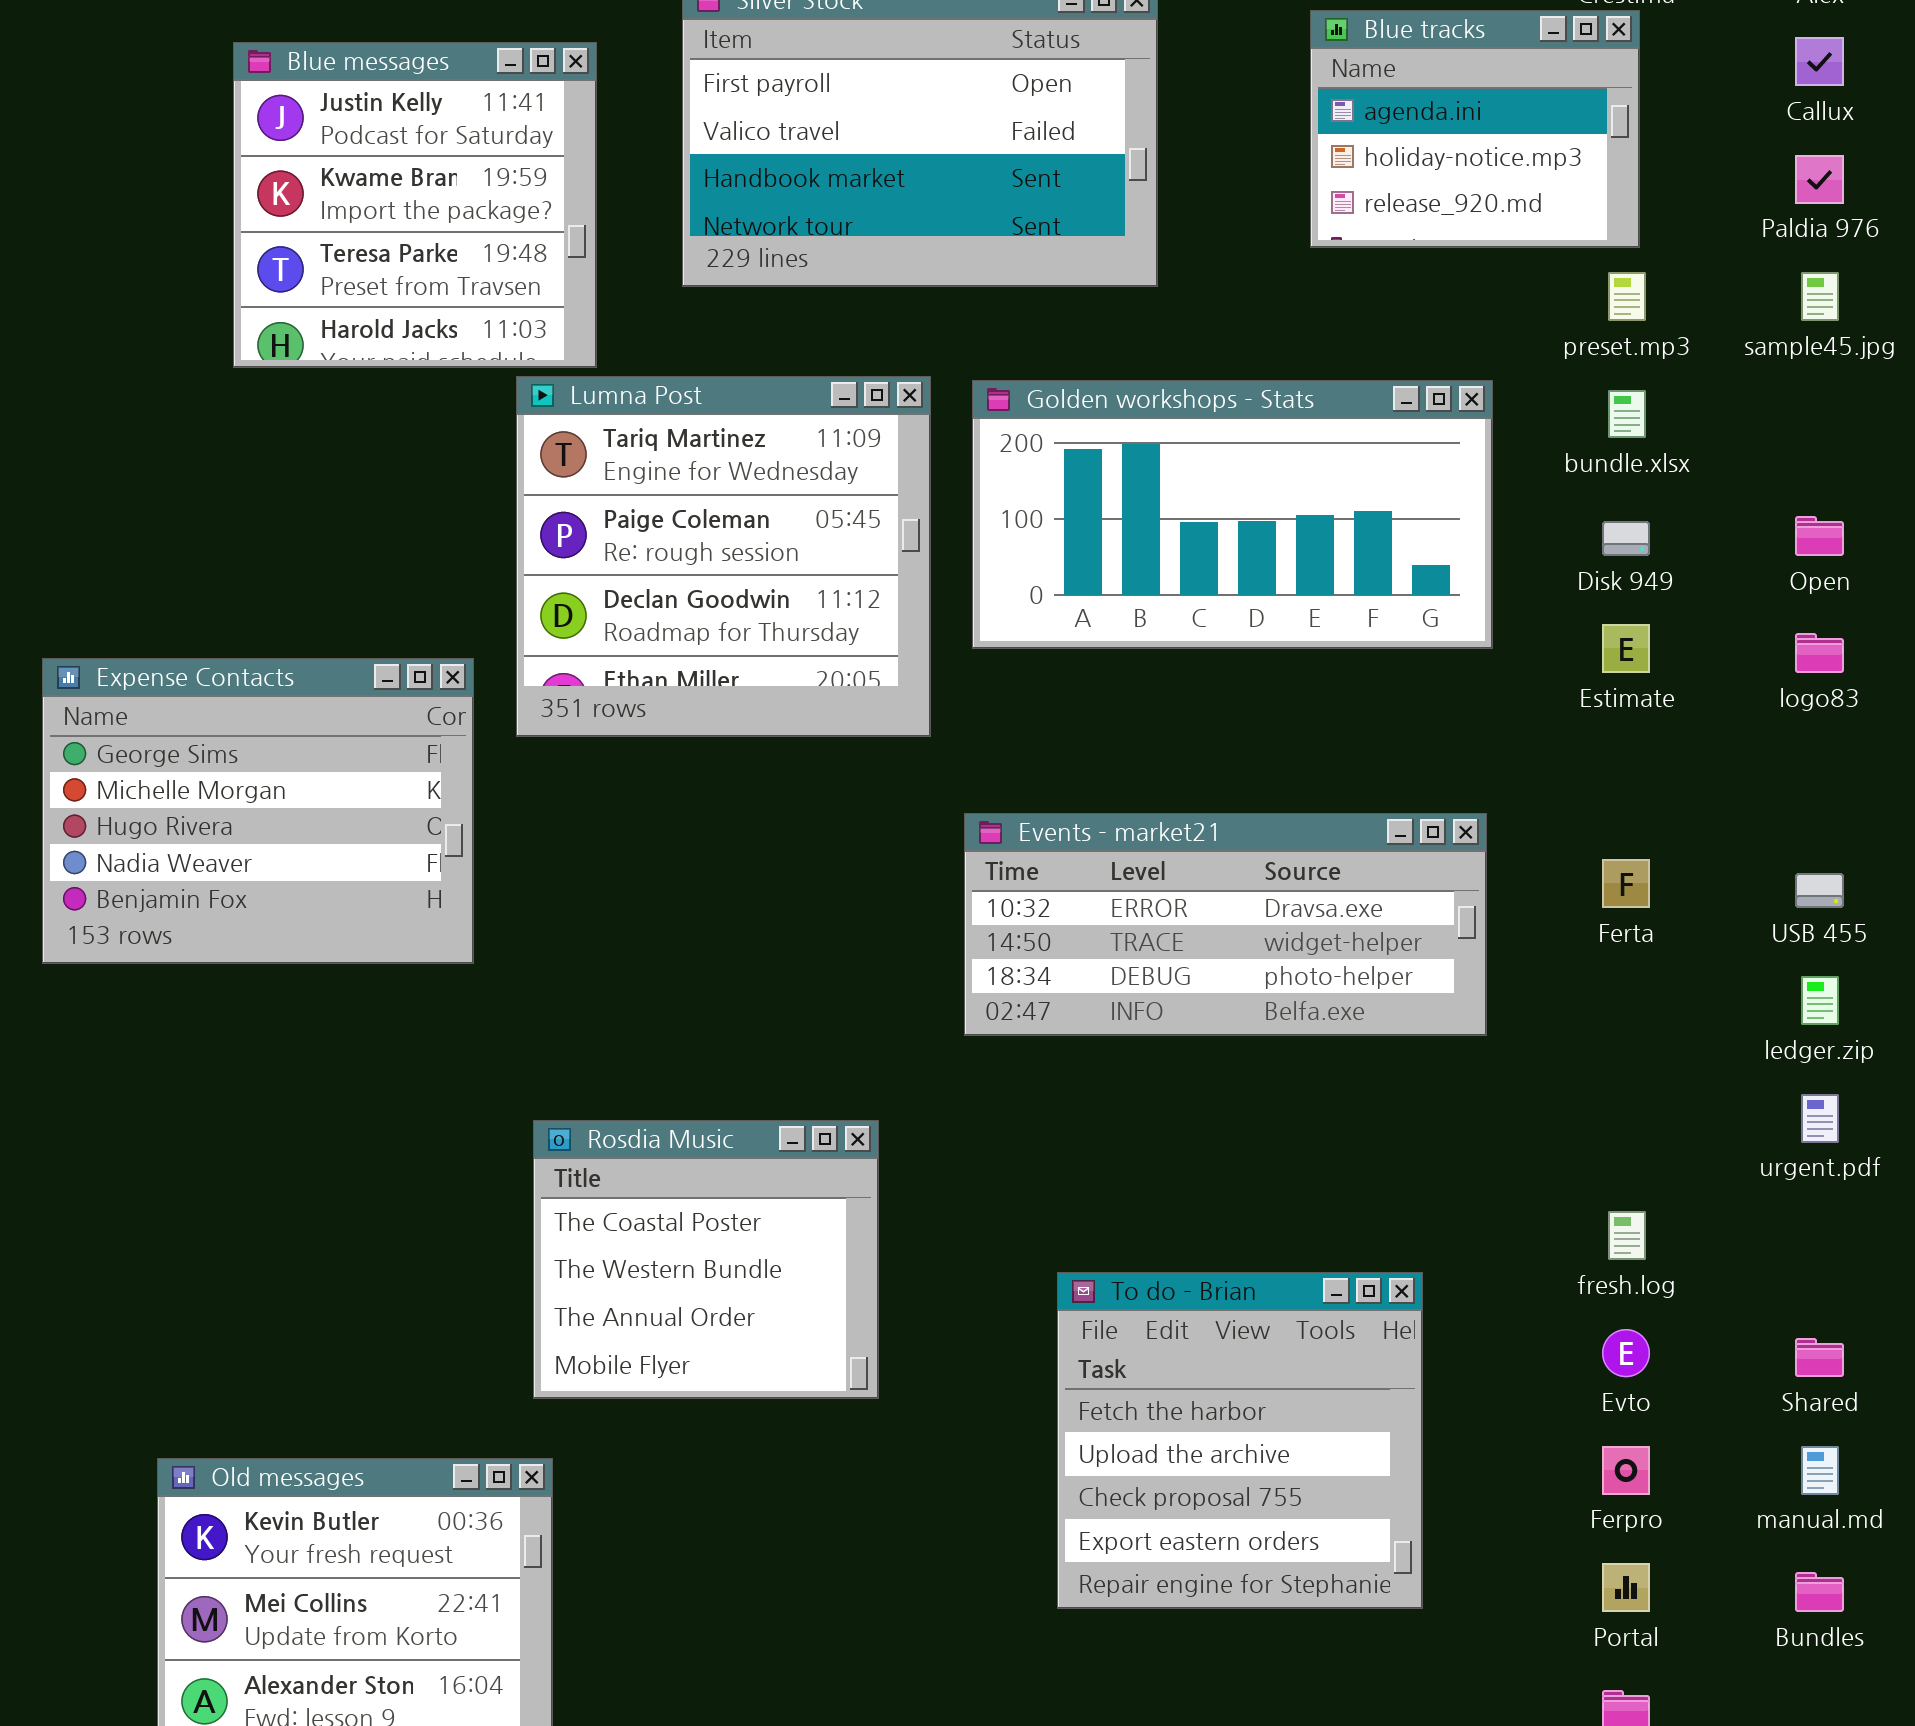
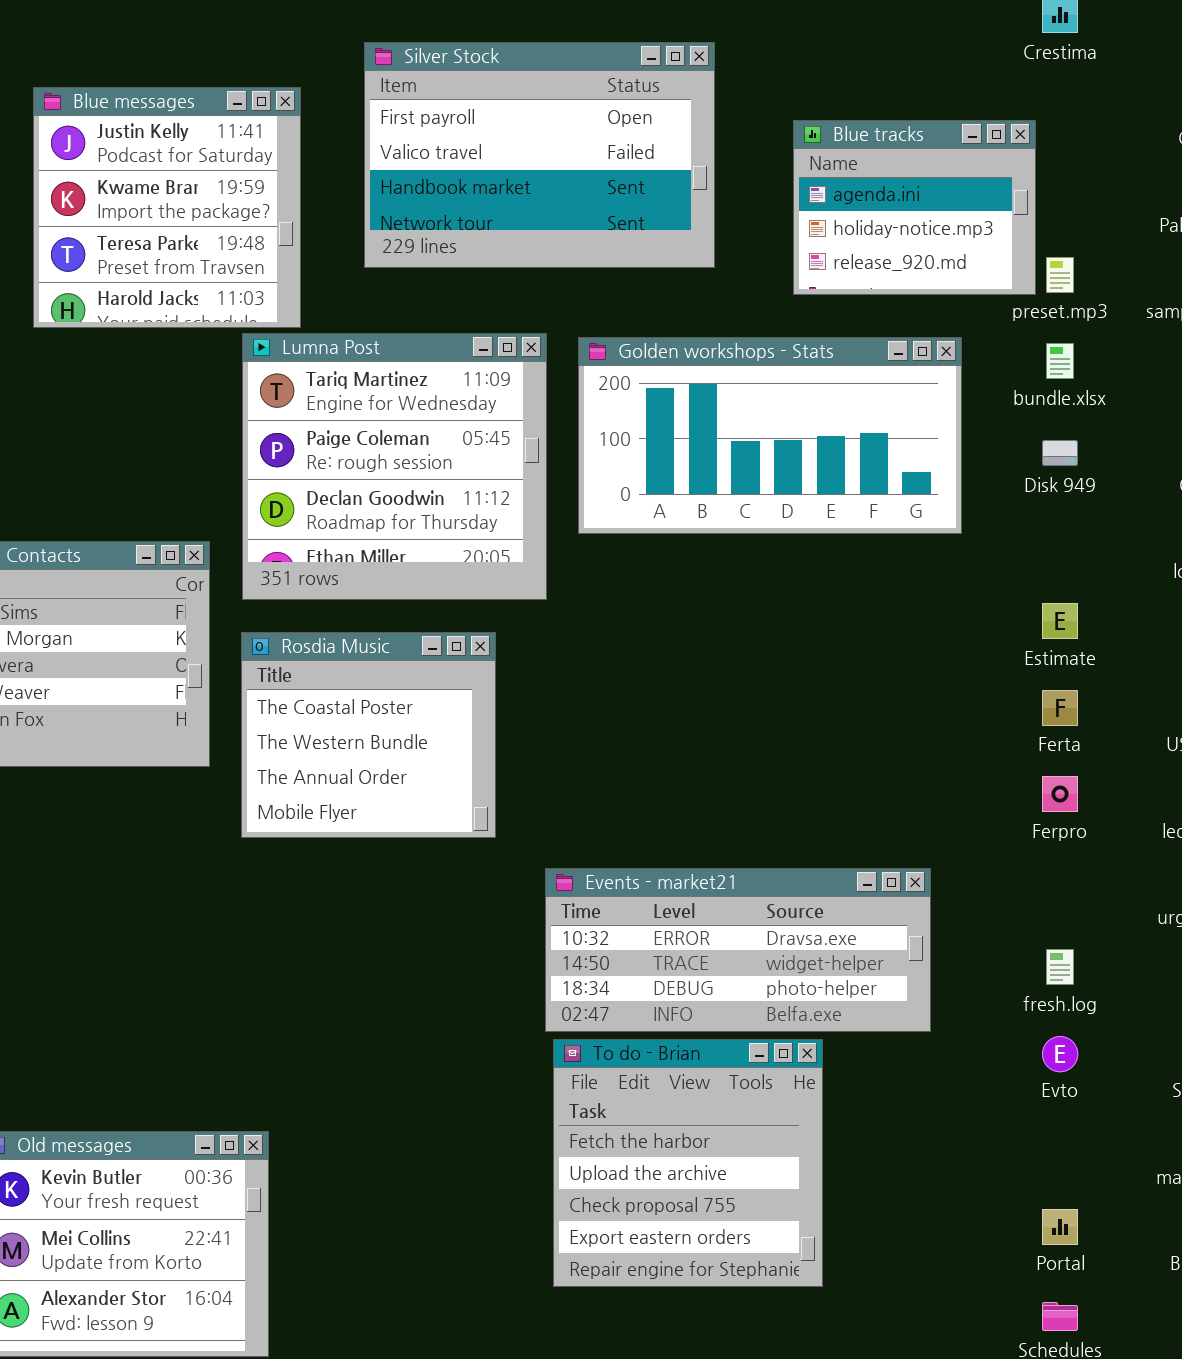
Blue tracks: [1310,10,1640,248] -> [793,120,1036,295], moved
Estimate: [1602,624,1650,673] -> [1042,603,1078,639], moved
Events - market21: [964,813,1487,1036] -> [545,868,931,1032], moved
Rosdia Music: [533,1120,879,1399] -> [241,632,496,838], moved
To do - Brian: [1057,1272,1423,1609] -> [553,1039,823,1287], moved
Ferpro: [1602,1446,1650,1495] -> [1042,776,1078,812], moved

